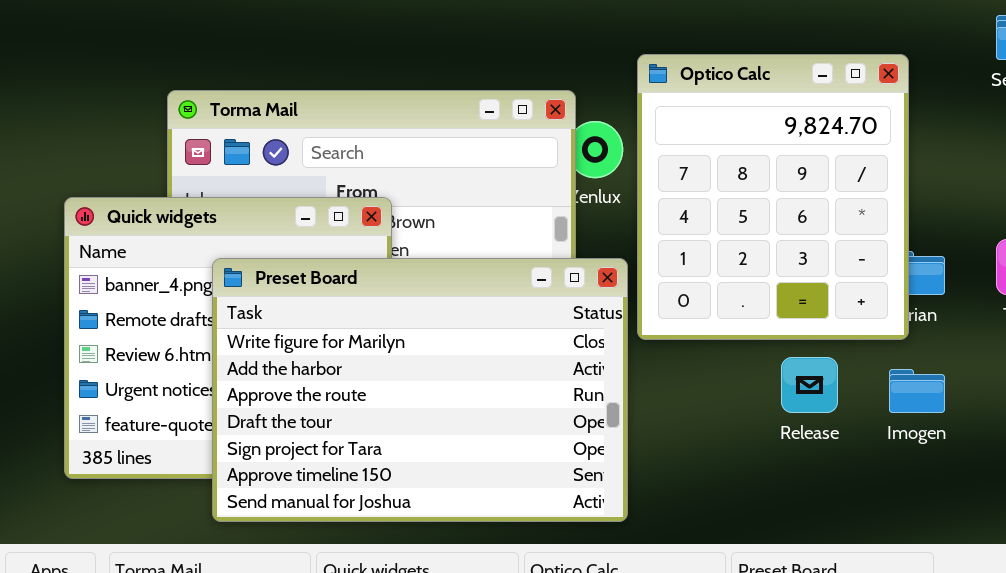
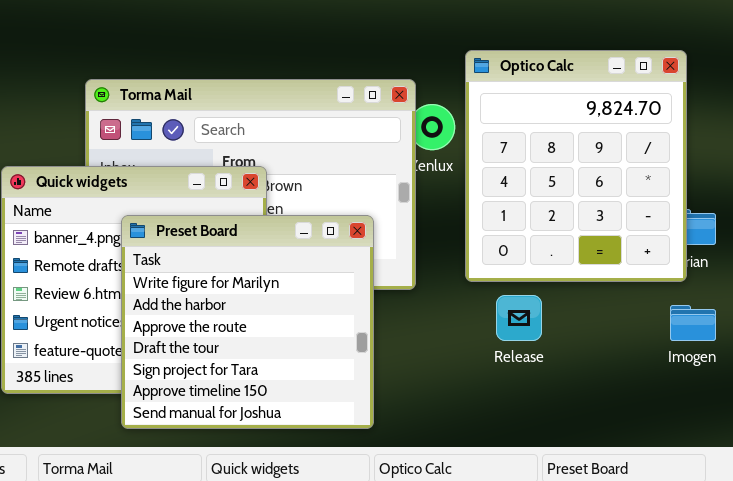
Preset Board: [212,258,628,522] -> [121,215,374,429], resized
Release: [781,357,838,413] -> [496,295,542,341], moved

